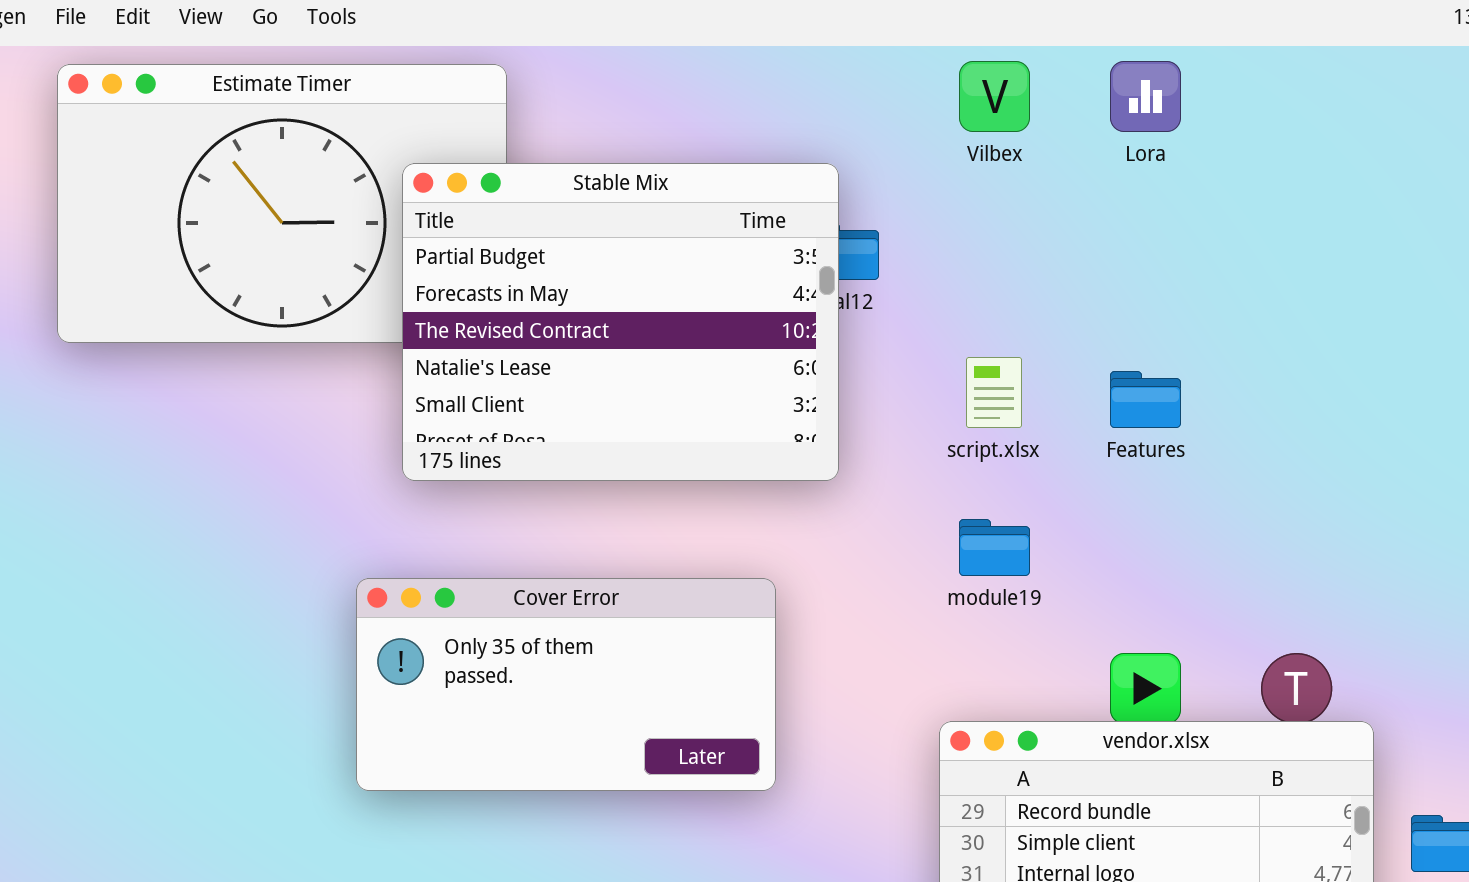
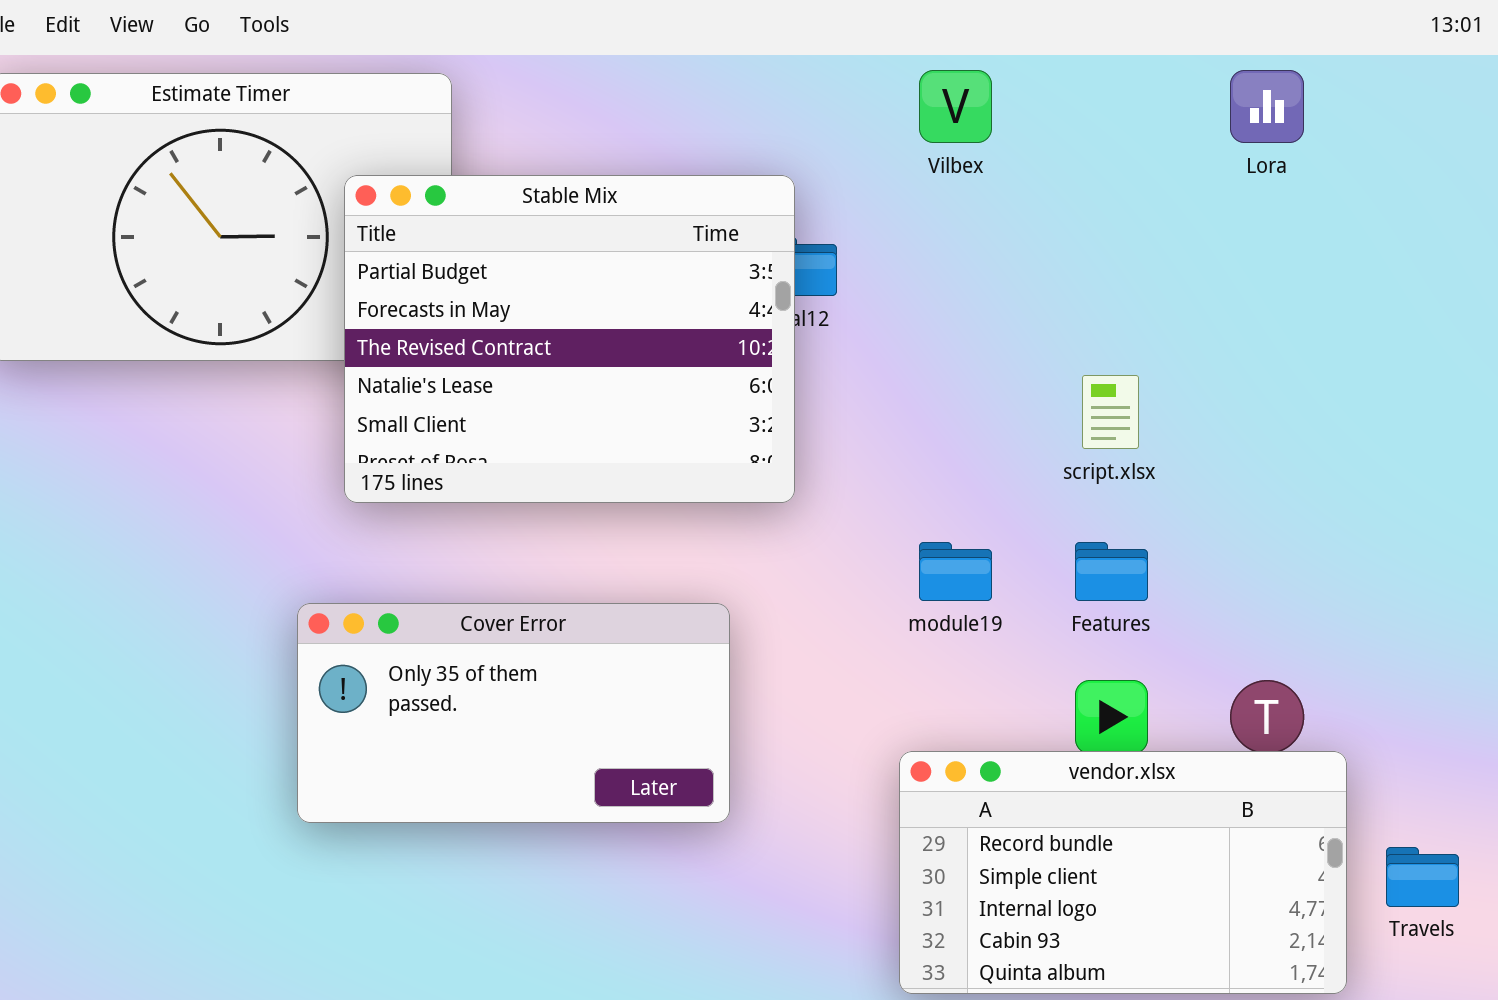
Lora: [1110,61,1181,132] -> [1230,70,1304,143], moved
script.xlsx: [966,357,1022,428] -> [1082,375,1139,449], moved
Features: [1110,371,1181,428] -> [1075,542,1148,601], moved

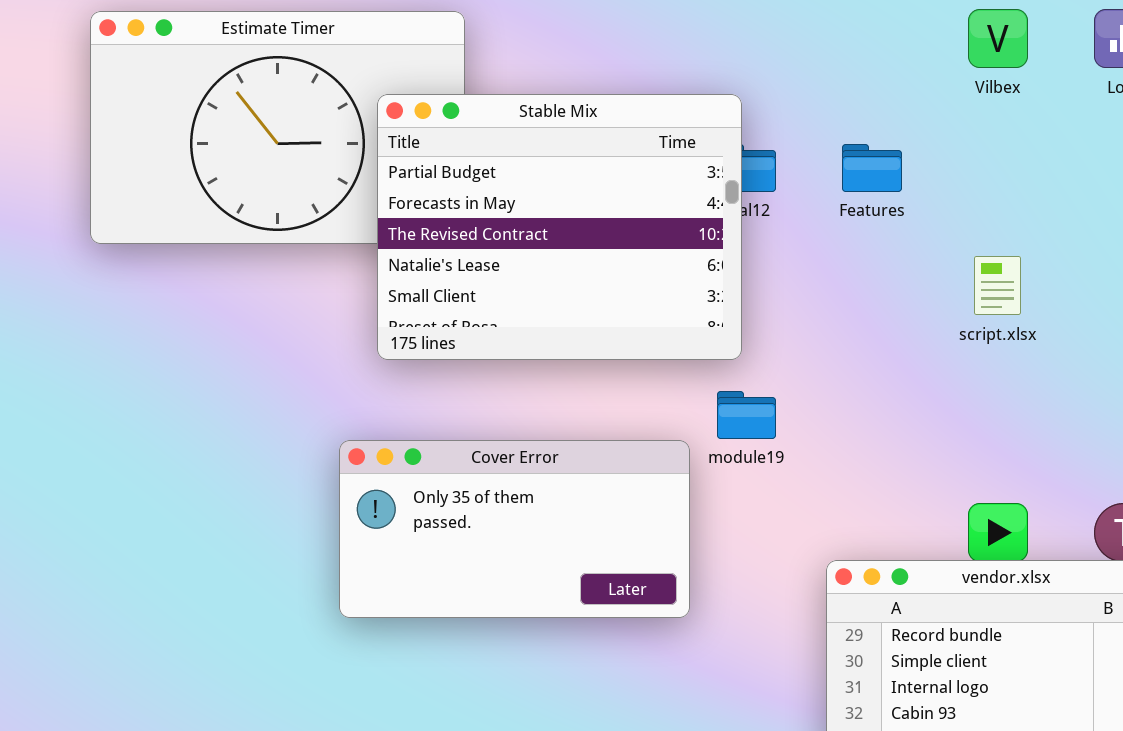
Vilbex: [919,70,992,143] -> [968,9,1028,68], moved
module19: [919,542,992,601] -> [717,391,776,439], moved
Features: [1075,542,1148,601] -> [842,144,902,192], moved

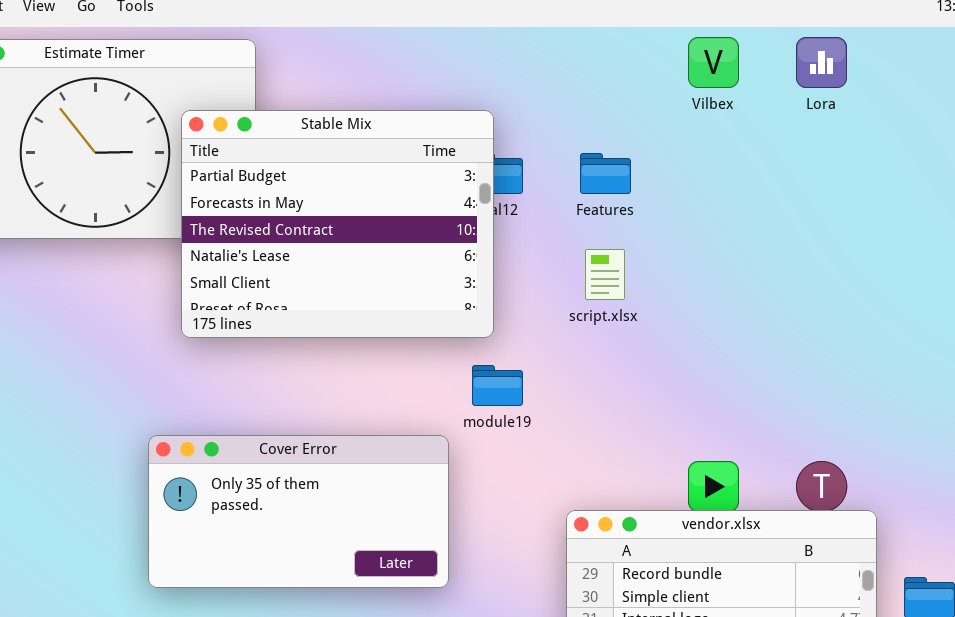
script.xlsx: [974,256,1021,315] -> [585,249,625,300], moved
Cover Error: [339,440,690,618] -> [148,435,449,588], moved

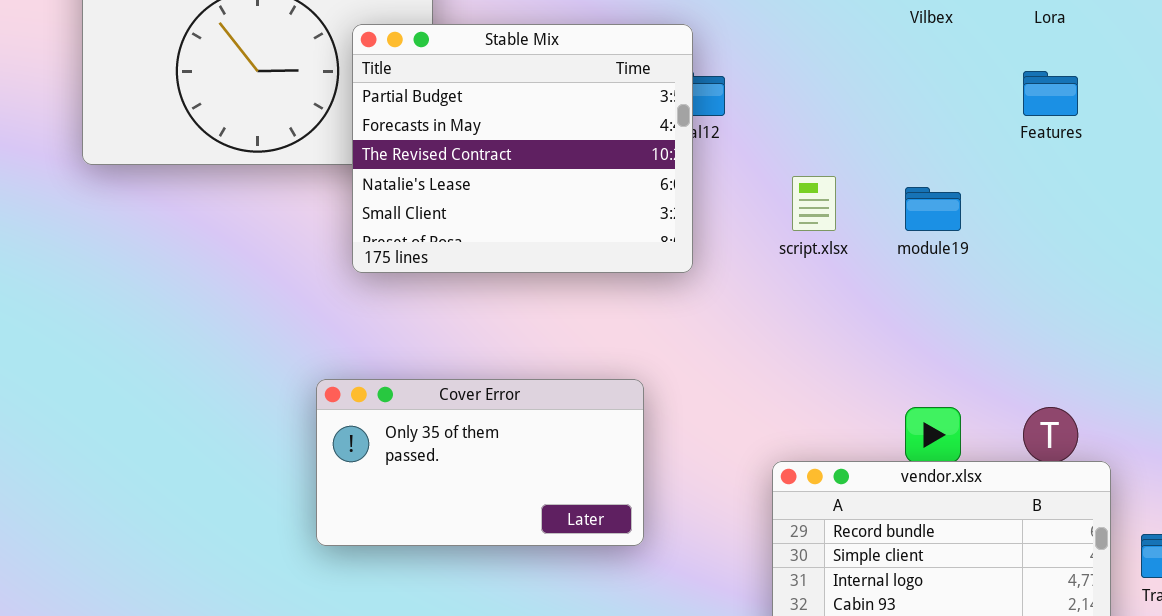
Features: [580,153,631,194] -> [1023,71,1078,116], moved
module19: [472,365,523,406] -> [905,187,961,231], moved

